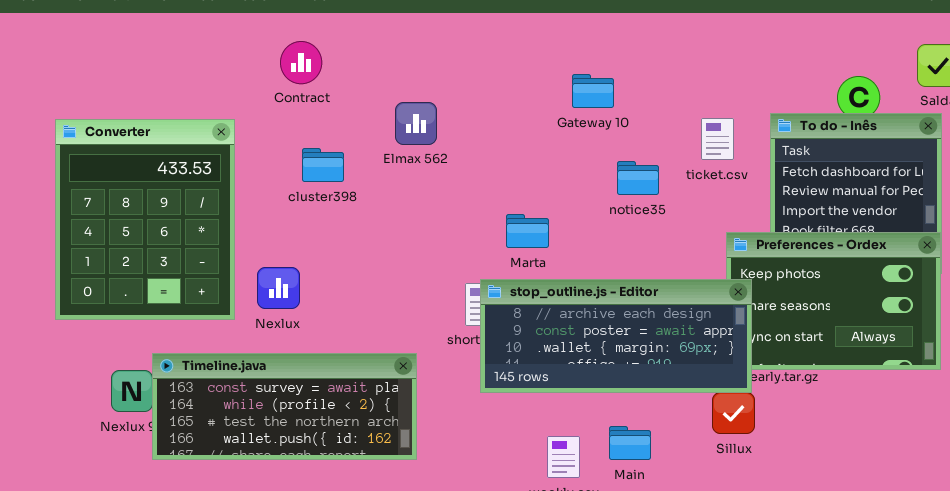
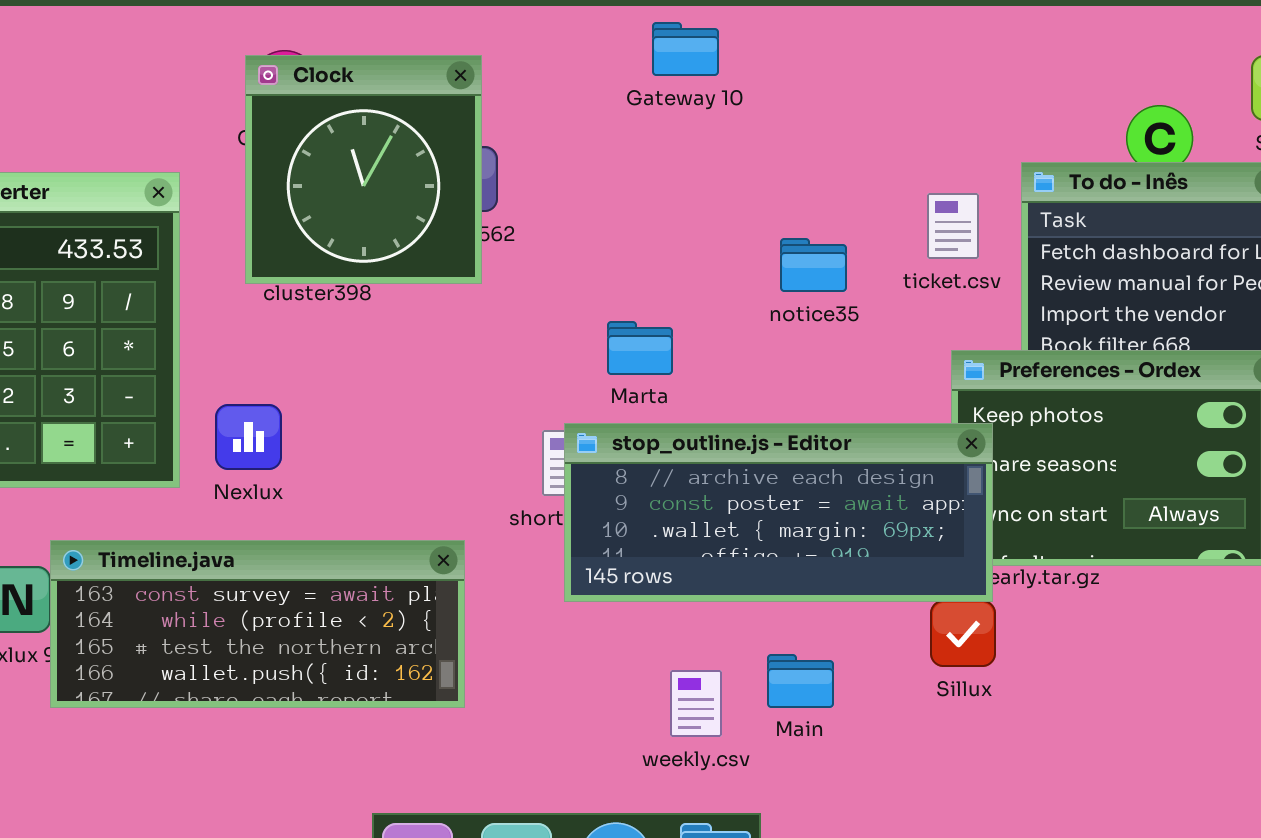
Clock: none -> [245,55,482,284], opened
Gateway 10: [572,74,614,108] -> [652,22,719,76], moved
ticket.csv: [701,118,734,160] -> [927,193,979,259], moved

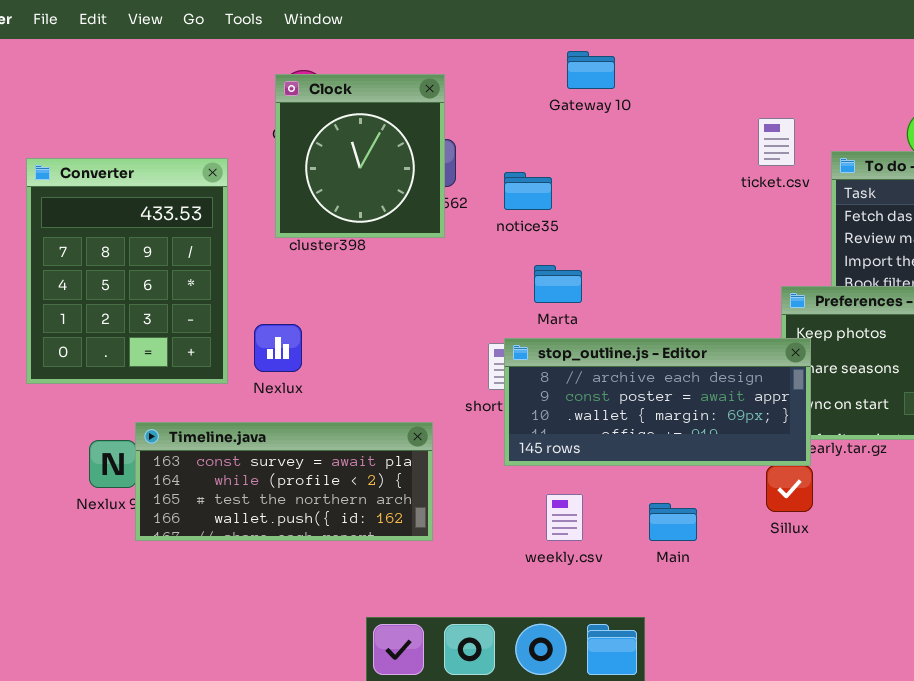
ticket.csv: [927,193,979,259] -> [758,118,795,166], moved
notice35: [780,238,847,292] -> [504,172,552,210], moved
weekly.csv: [670,670,722,737] -> [546,494,583,541], moved

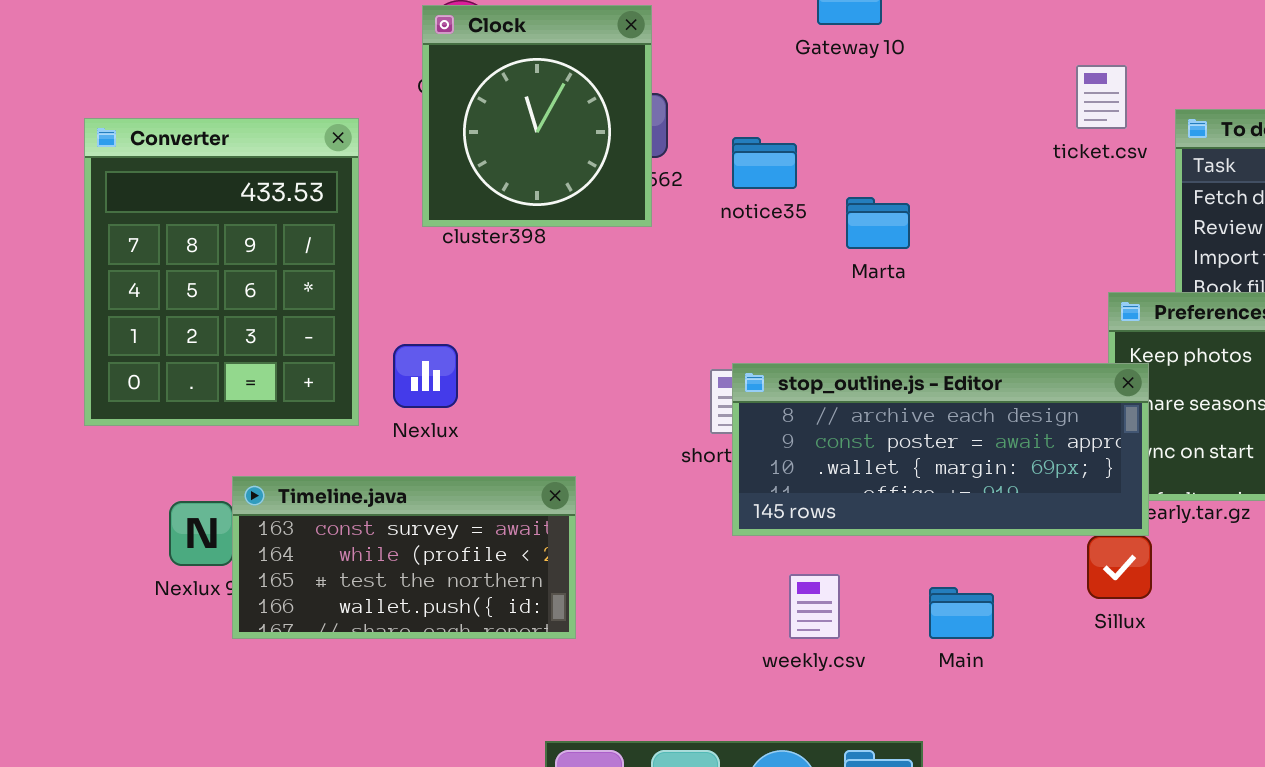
Marta: [534,265,582,303] -> [846,197,910,249], moved
Timeline.java: [135,422,433,541] -> [232,476,576,639], resized

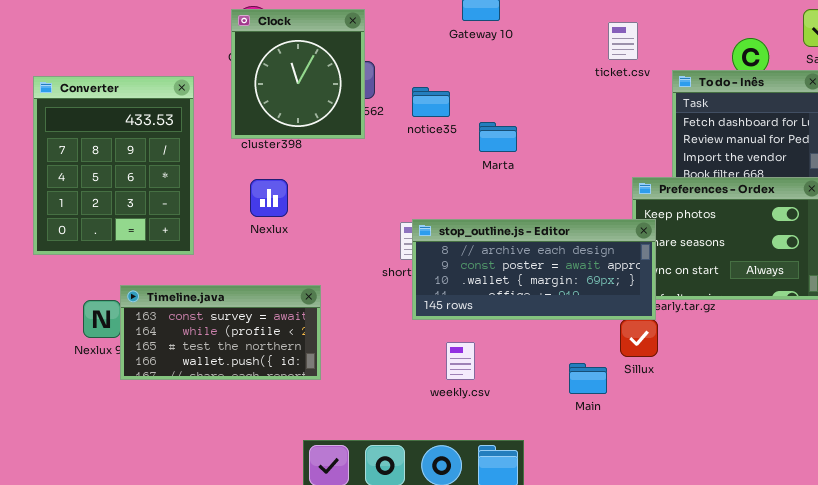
ticket.csv: [1076,65,1127,129] -> [608,22,638,60], moved
Nexlux: [393,344,458,408] -> [250,179,288,217], moved
Main: [929,587,994,639] -> [569,363,607,394], moved

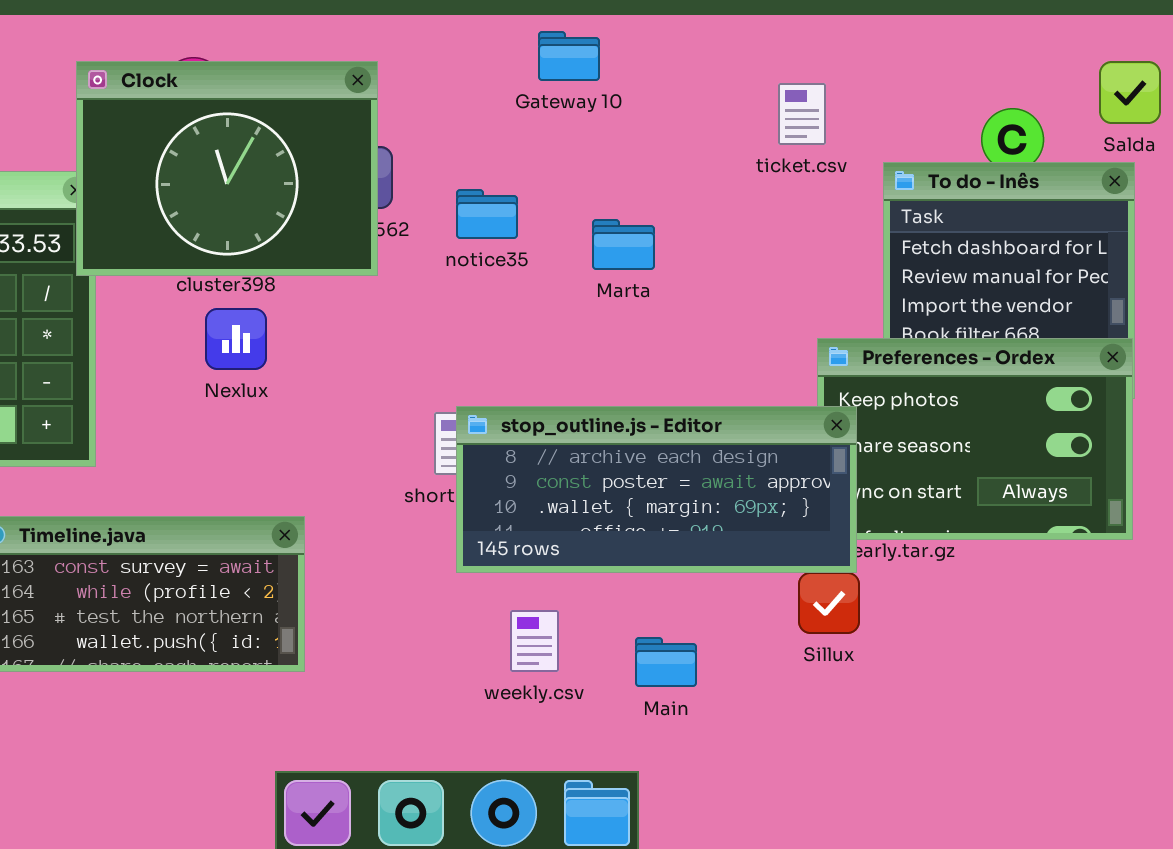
Clock: [231,9,365,139] -> [76,61,378,276], resized
Marta: [479,122,517,152] -> [592,219,655,270], moved
Nexlux: [250,179,288,217] -> [205,308,267,370], moved
Main: [569,363,607,394] -> [635,637,697,687], moved

